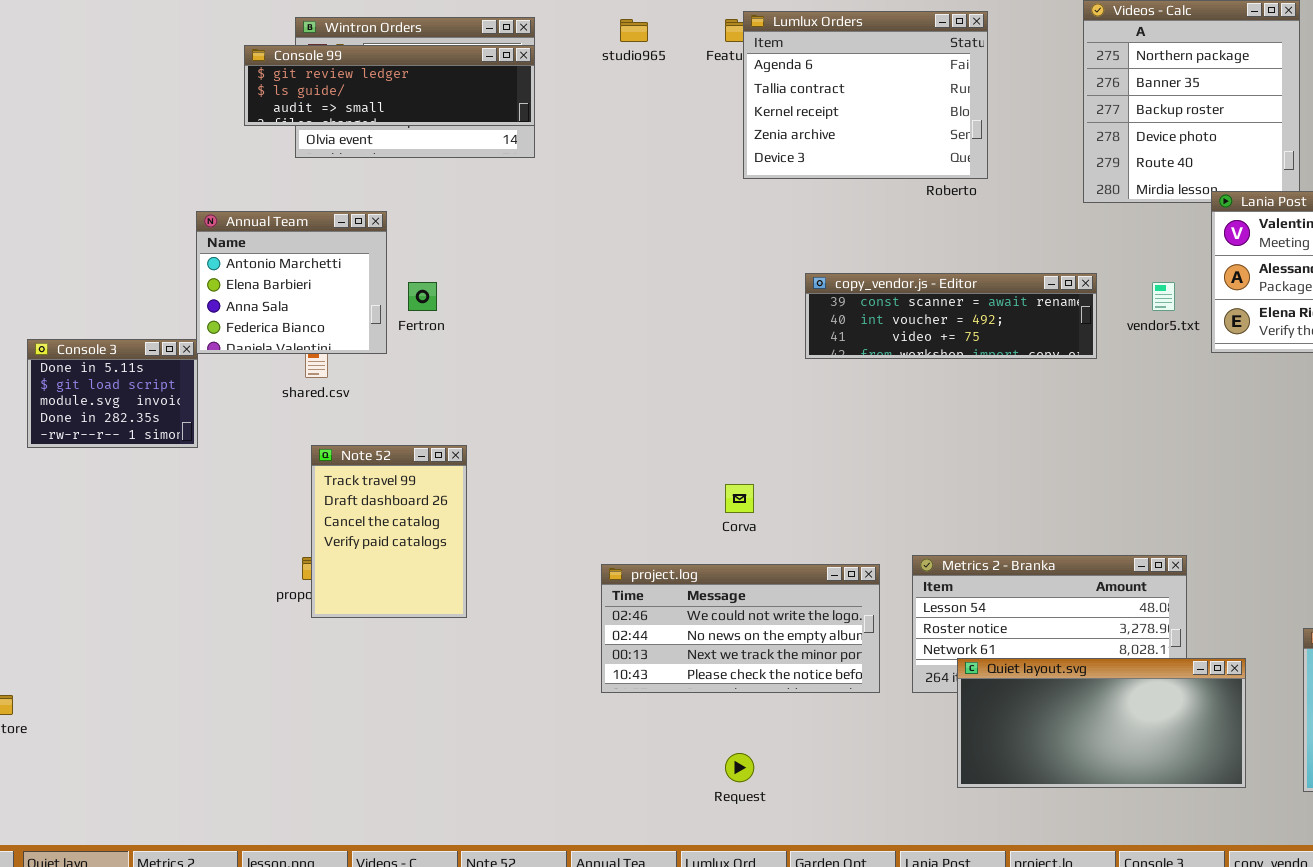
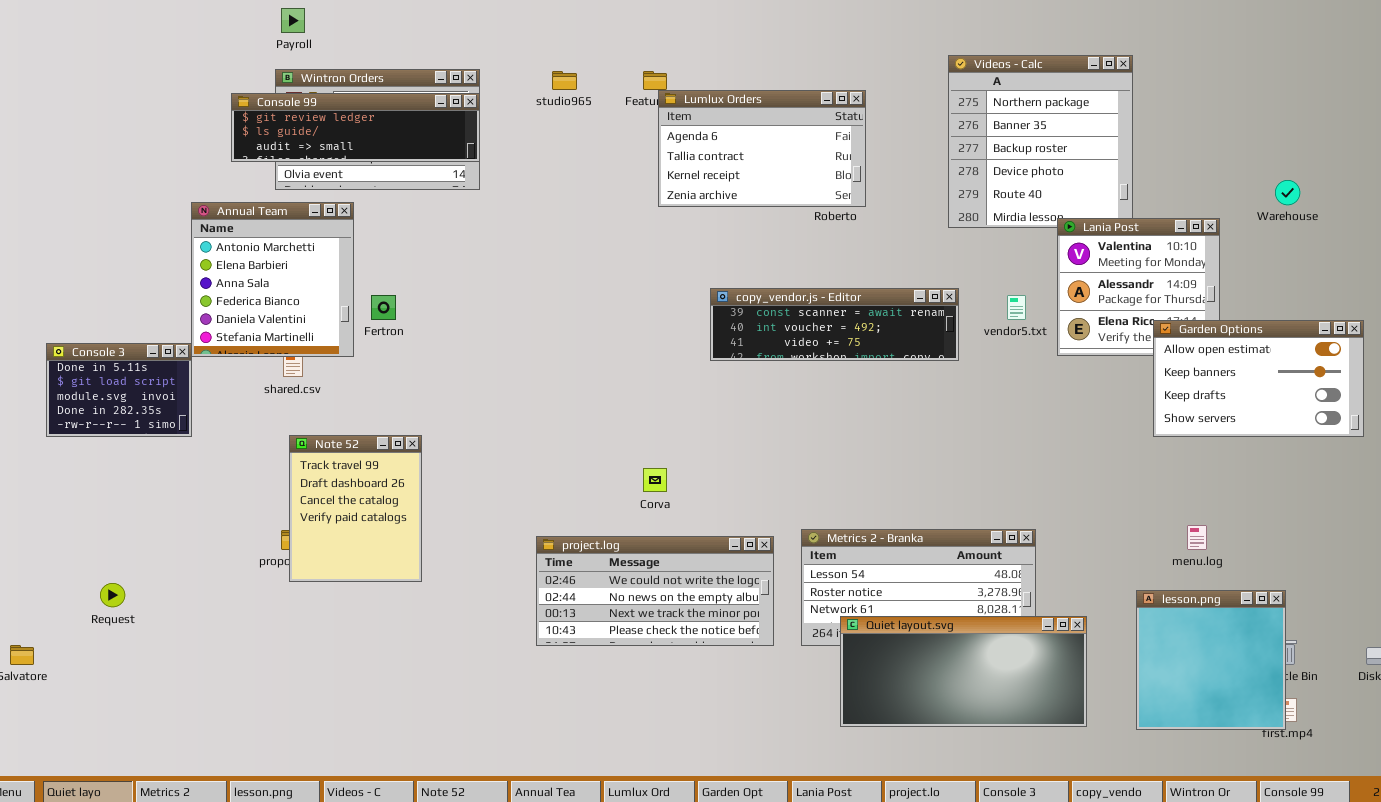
Lumlux Orders: [743,11,988,179] -> [658,90,866,207], resized
Annual Team: [196,211,387,354] -> [191,202,354,357], resized
Request: [725,753,754,782] -> [100,583,125,607], moved

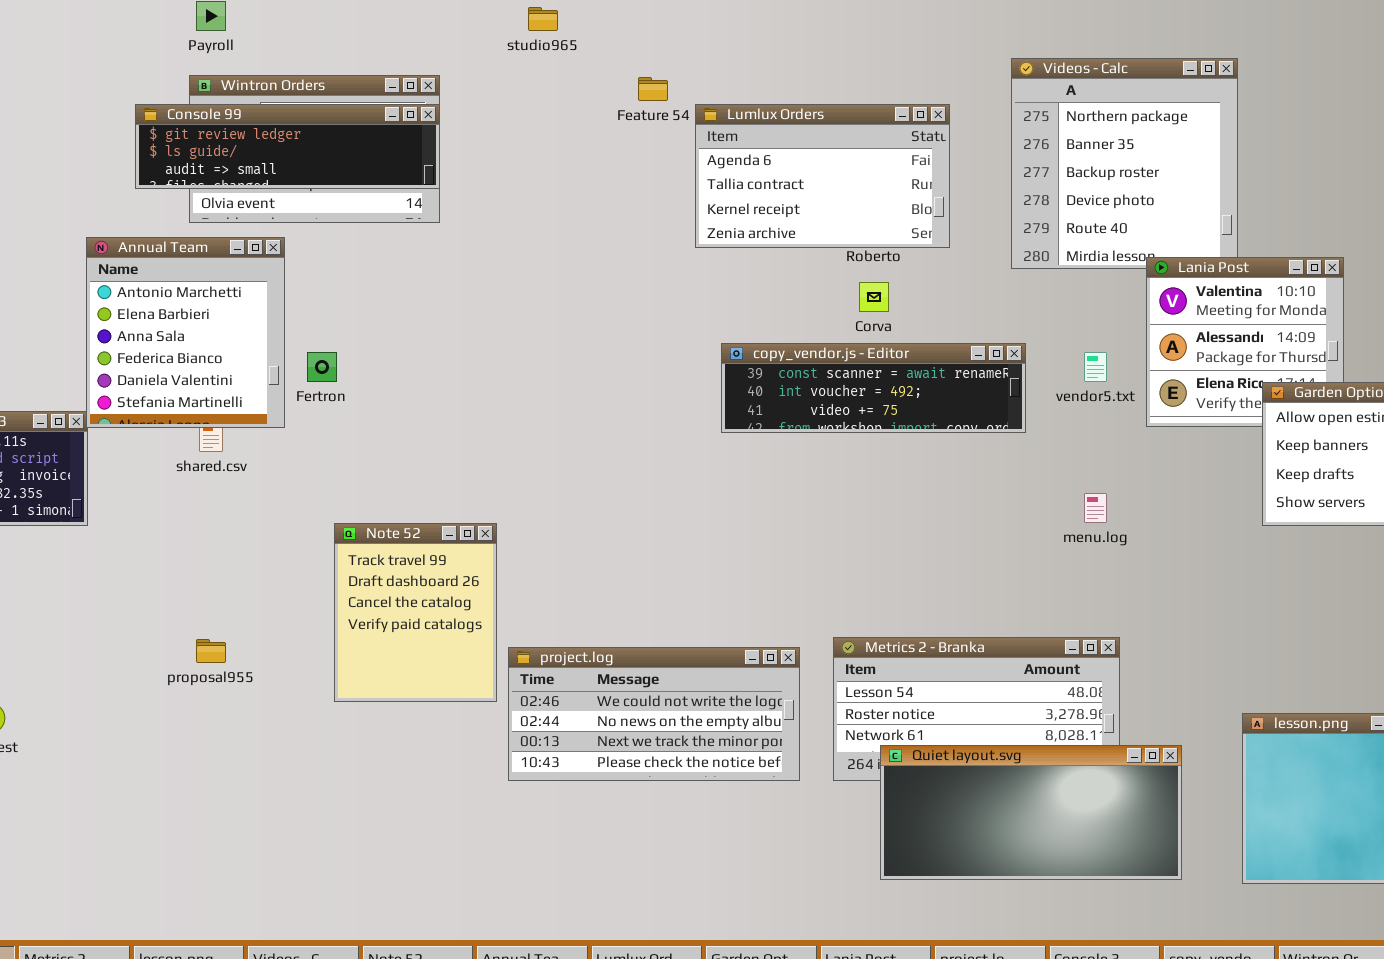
studio965: [552,71,577,90] -> [528,7,558,31], moved
Lumlux Orders: [658,90,866,207] -> [695,104,950,248], moved
Note 52: [289,435,422,582] -> [334,523,497,702], moved
Corva: [643,468,667,492] -> [859,282,889,312], moved
menu.log: [1187,525,1207,550] -> [1084,493,1107,523], moved

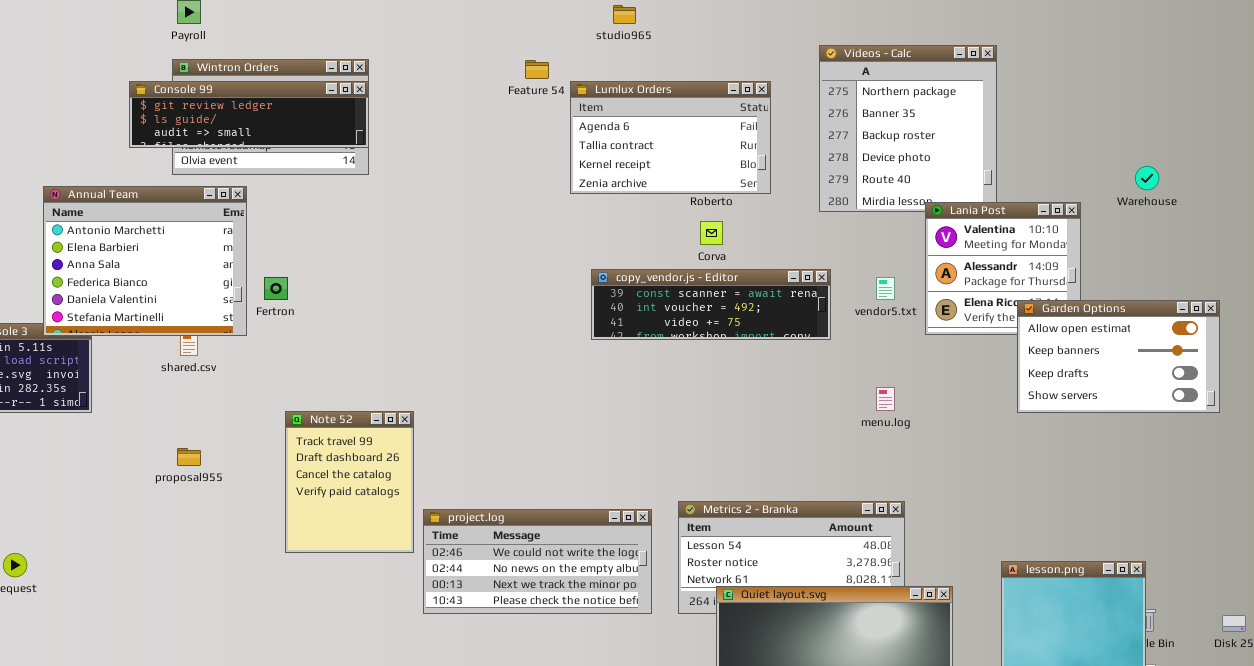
studio965: [528,7,558,31] -> [613,5,636,24], moved
Annual Team: [86,237,285,428] -> [43,186,247,336], resized
proposal955: [196,639,226,663] -> [177,448,201,466], moved

